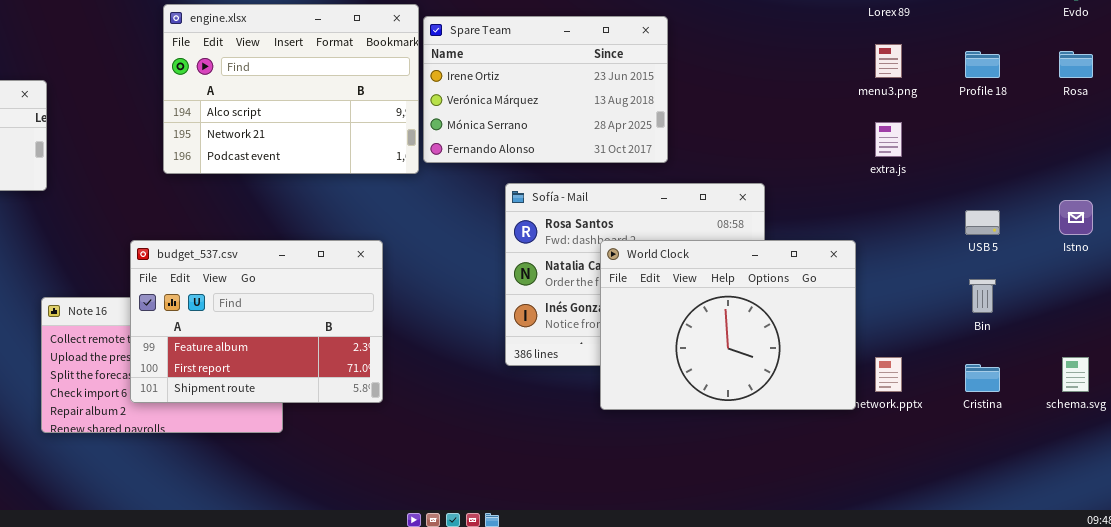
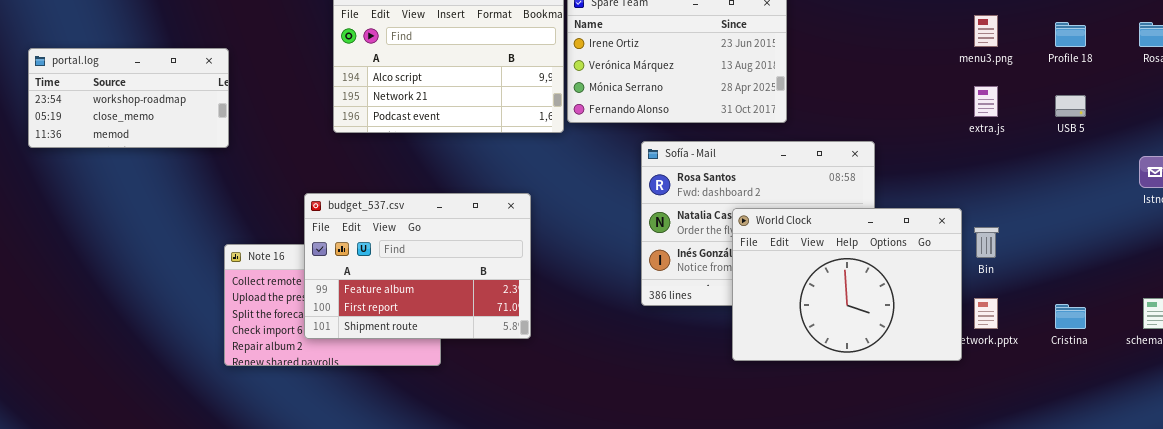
USB 5: [965,210,1000,235] -> [1055,95,1086,117], moved
World Clock: [600,240,856,410] -> [732,208,962,361], moved
Bin: [969,279,996,313] -> [974,227,999,258], moved

